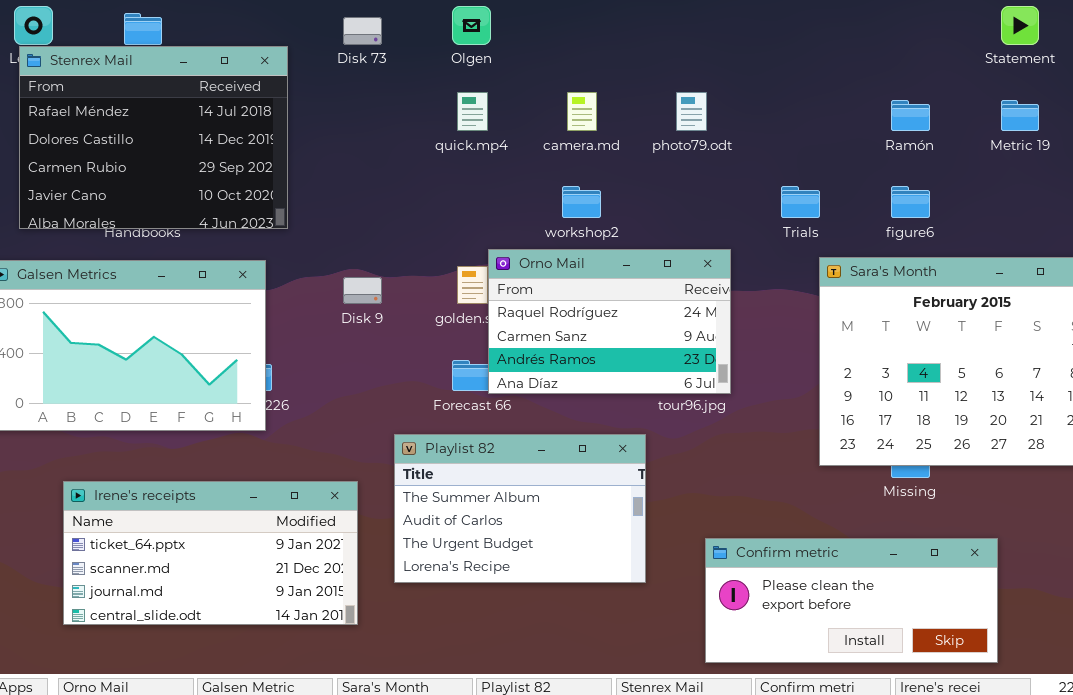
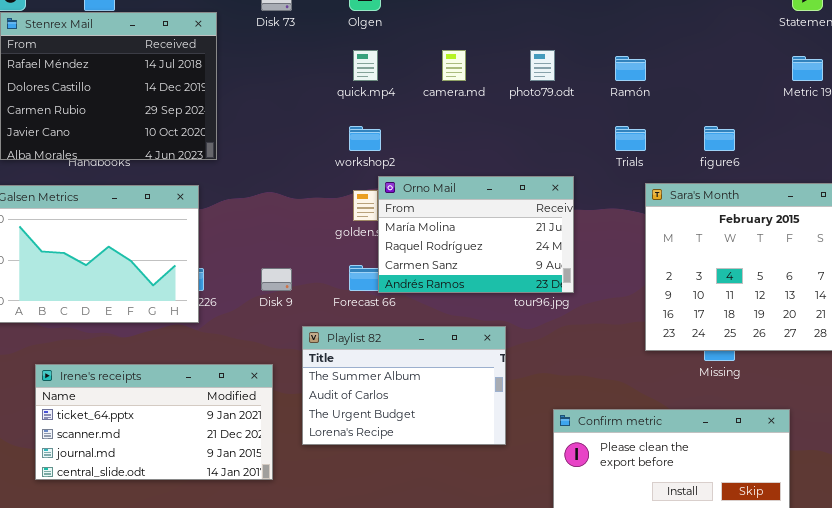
Ramón: [891,100,930,131] -> [615,56,646,81], moved
workshop2: [562,186,601,218] -> [349,126,381,151], moved
Orno Mail: [488,249,731,394] -> [378,176,574,293], scrolled up 1 row
Disk 9: [343,277,382,304] -> [261,268,292,291], moved

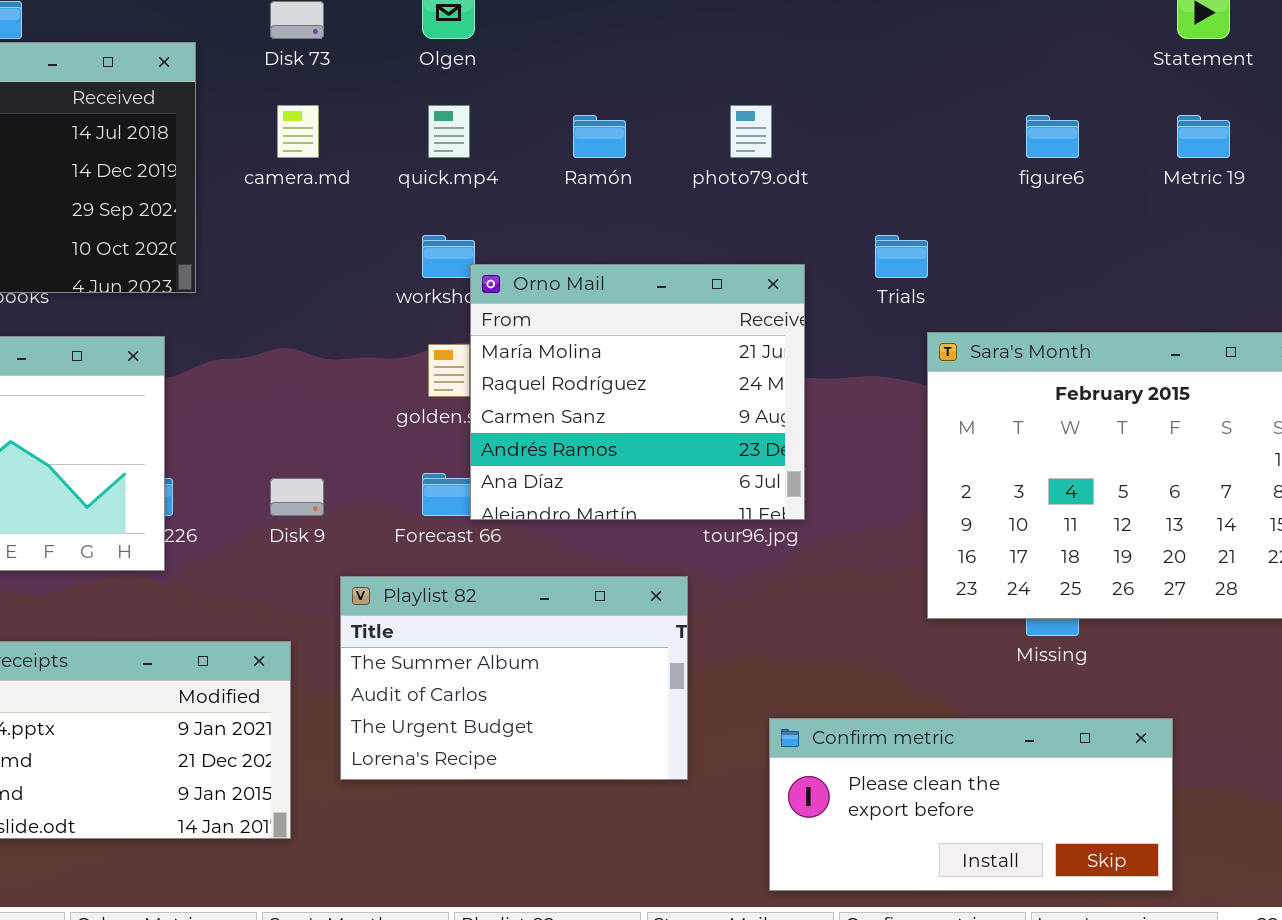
camera.md: [442,50,466,81] -> [277,105,319,158], moved
Ramón: [615,56,646,81] -> [573,115,626,158], moved
figure6: [704,126,735,151] -> [1026,115,1079,158], moved
Orno Mail: [378,176,574,293] -> [470,264,805,520], resized

